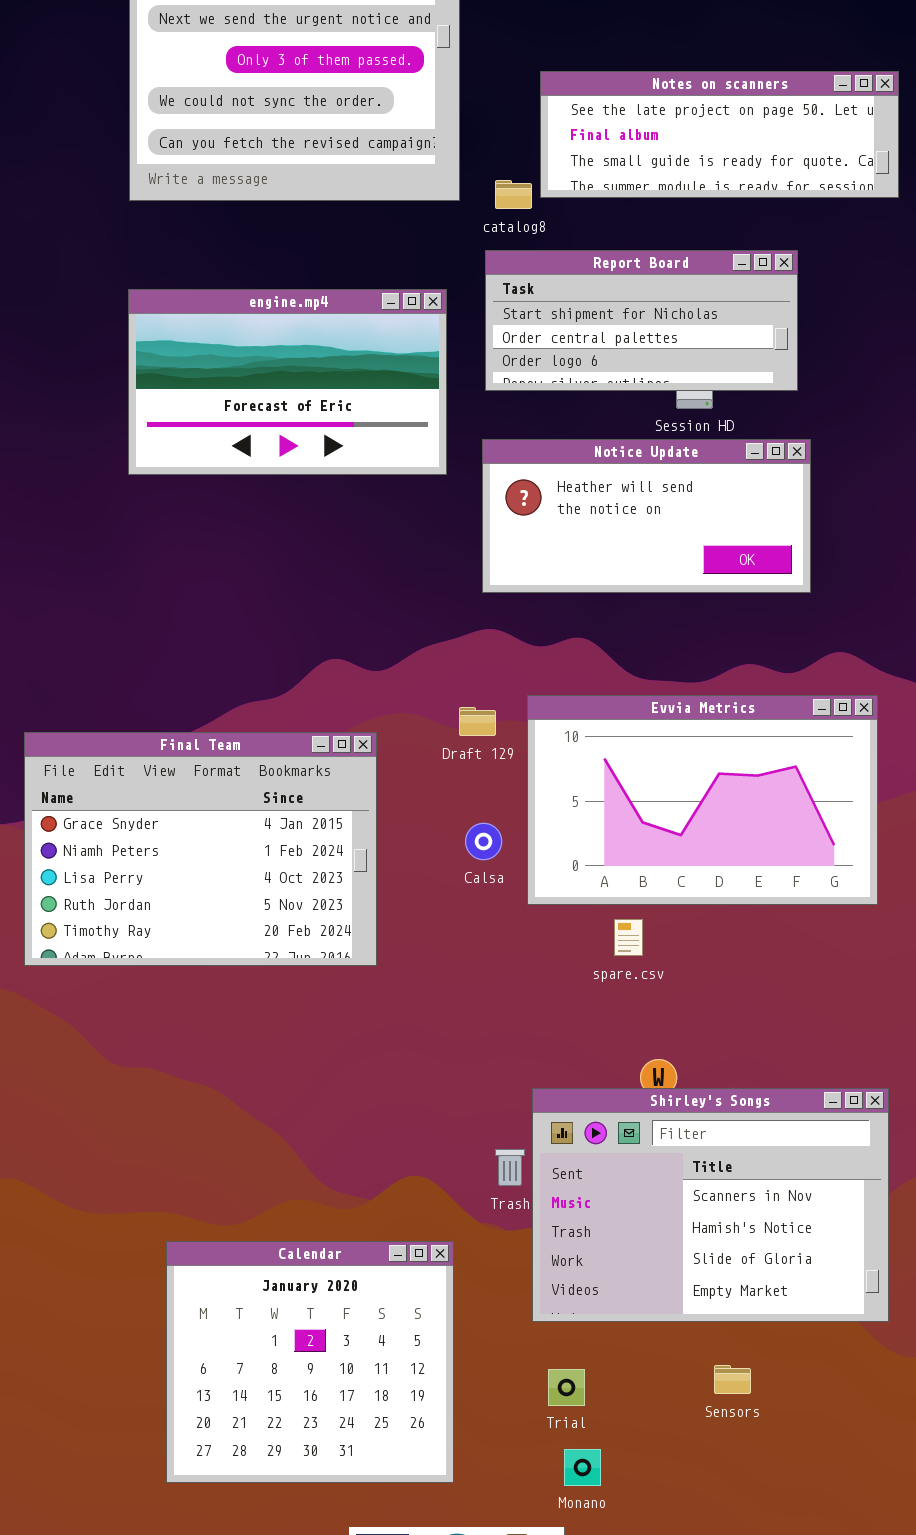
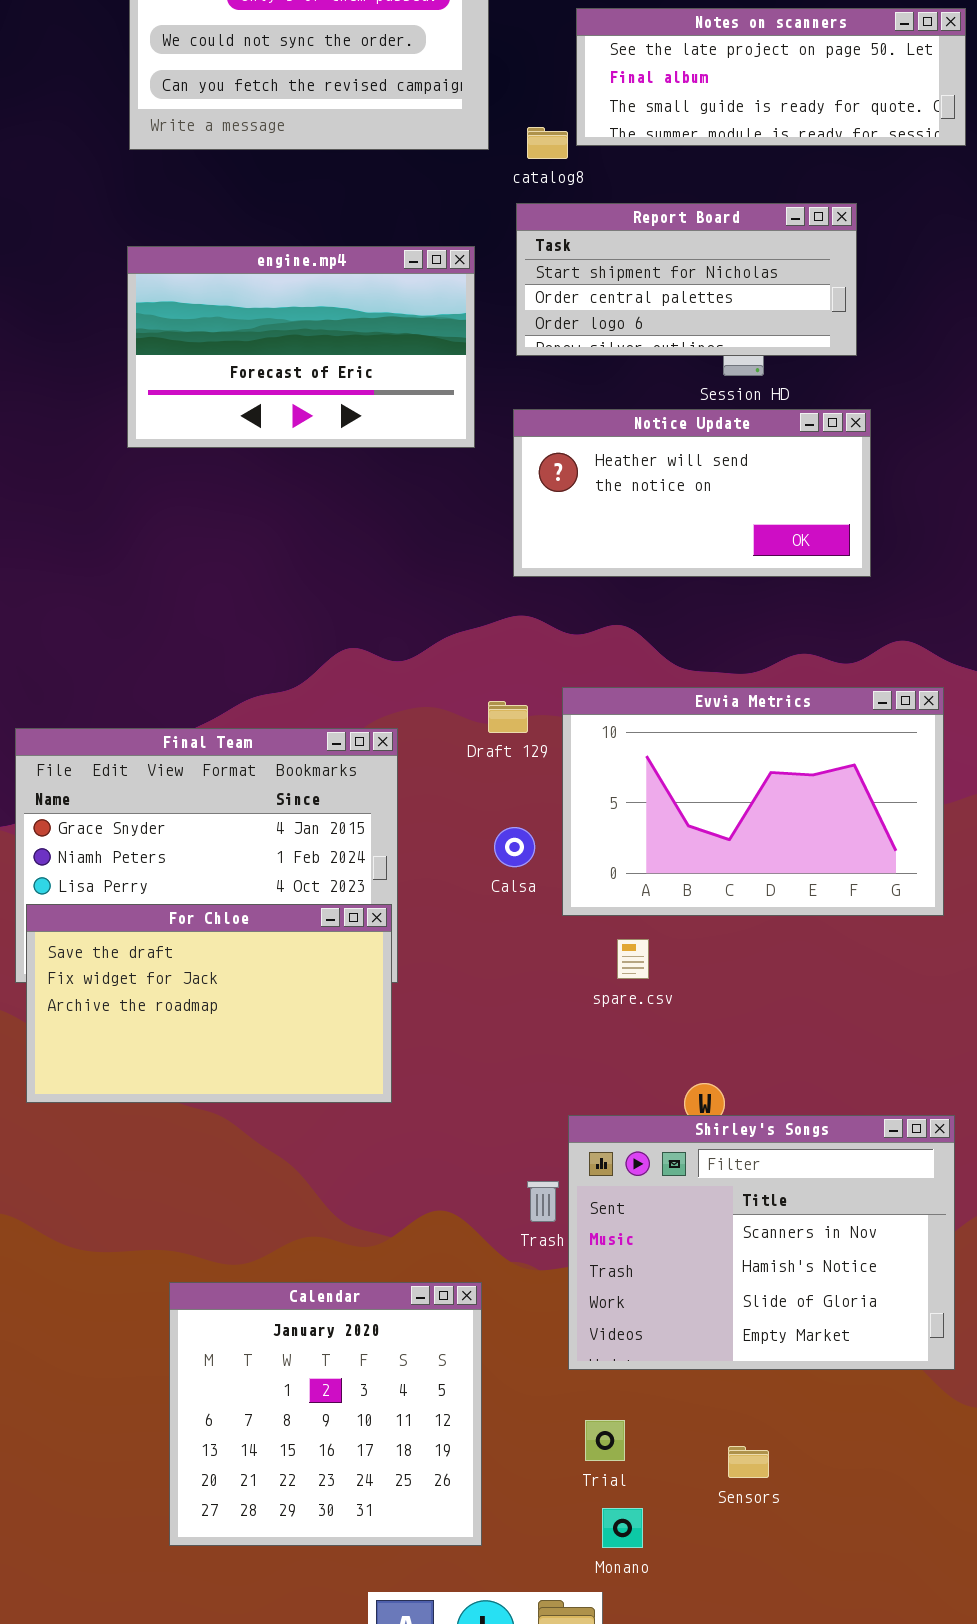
For Chloe: none -> [26,904,392,1103], opened
spare.csv: [614,919,643,956] -> [617,939,649,979], moved
Sensors: [714,1365,751,1394] -> [728,1446,769,1478], moved

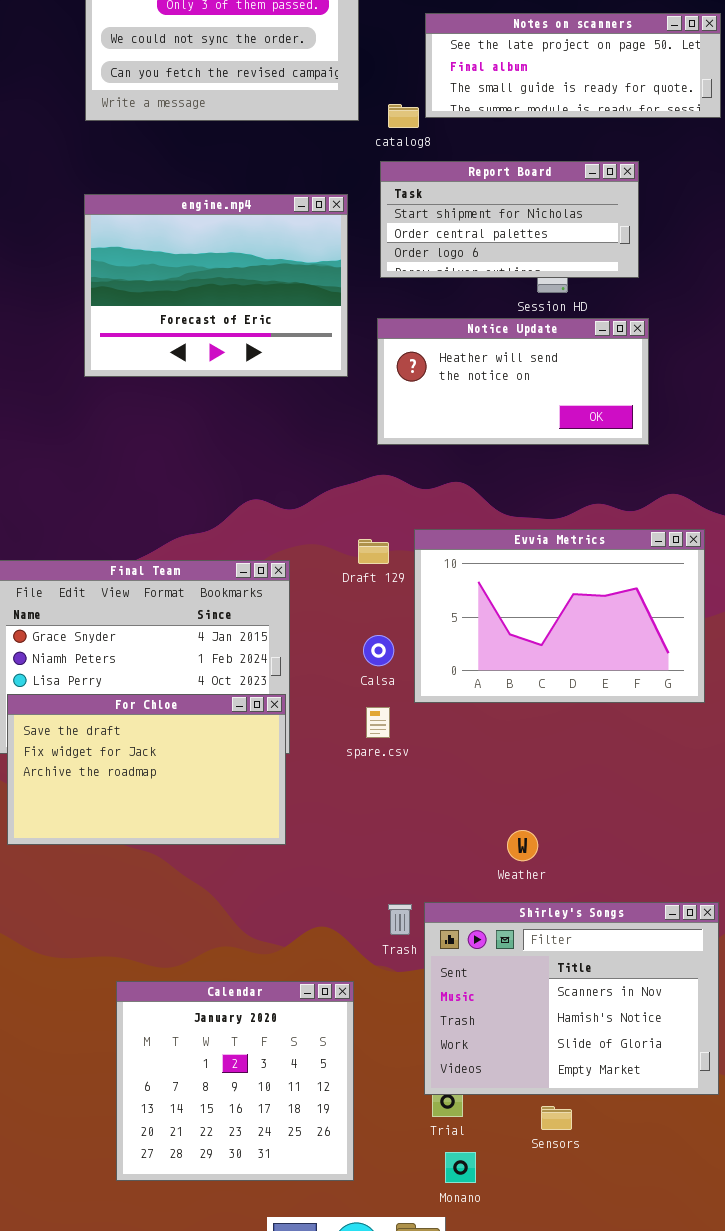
engine.mp4: [127,246,475,448] -> [84,194,348,377], resized
spare.csv: [617,939,649,979] -> [366,707,390,738], moved
Shirley's Songs: [568,1115,955,1370] -> [424,902,719,1095], moved

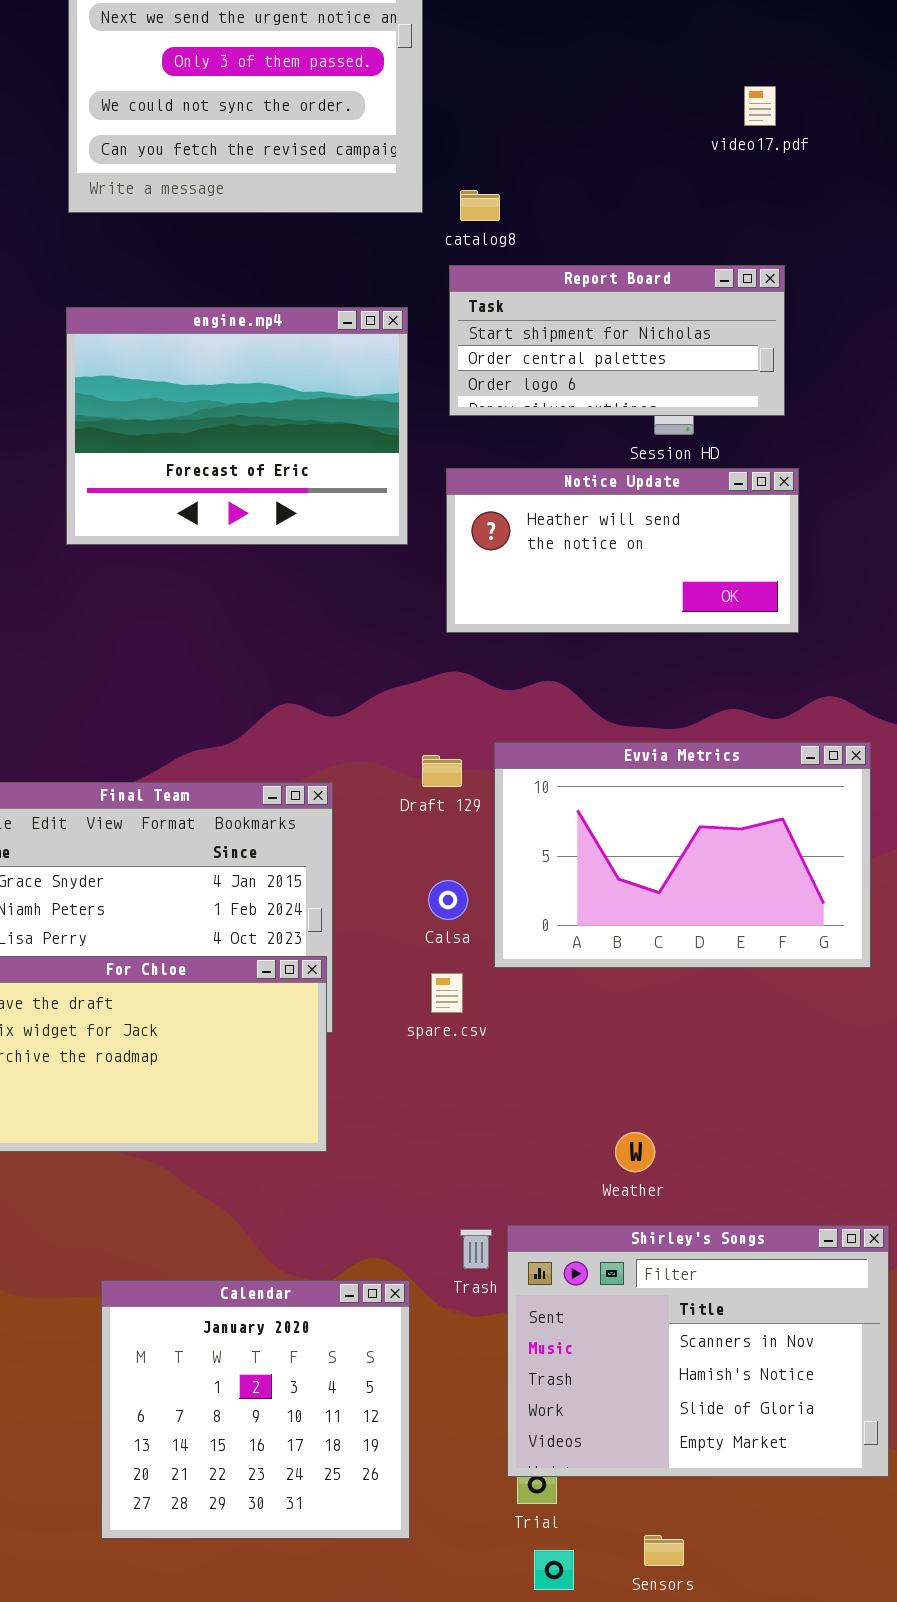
Notes on scanners: [425,13,721,118] -> none, closed
Calendar: [116,981,354,1181] -> [101,1280,410,1539], moved
Sensors: [541,1106,572,1130] -> [644,1535,684,1566], moved

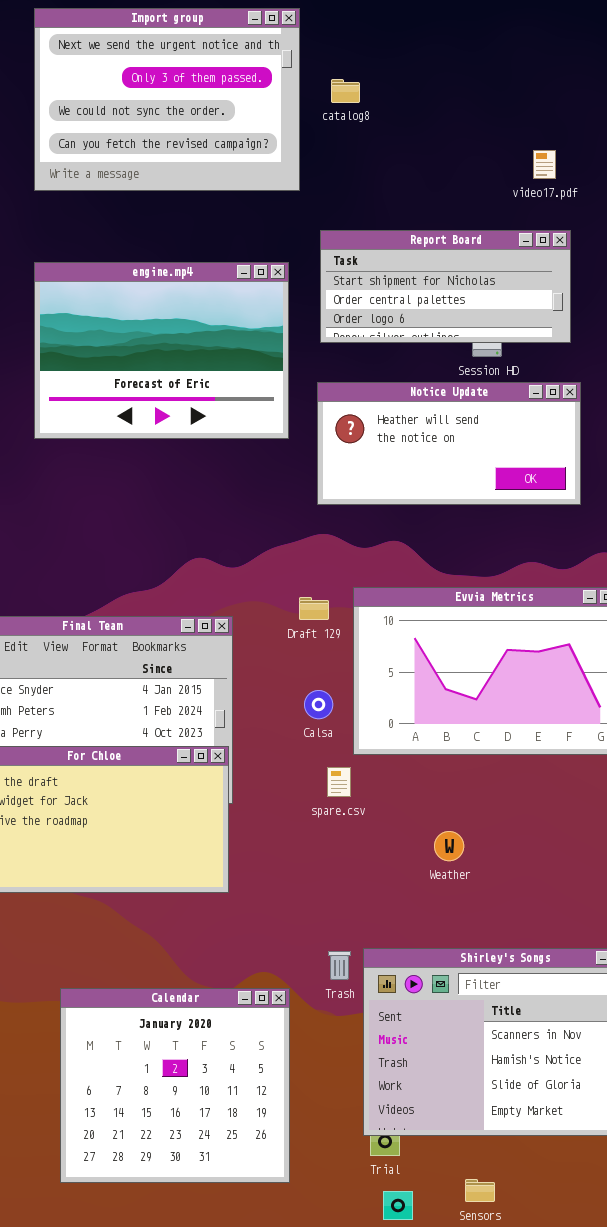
video17.pdf: [744,86,776,126] -> [533,150,556,179], moved
catalog8: [460,190,500,221] -> [331,79,360,103], moved
spare.csv: [431,973,463,1013] -> [327,767,351,797], moved
Weather: [615,1132,655,1172] -> [434,831,464,861], moved

